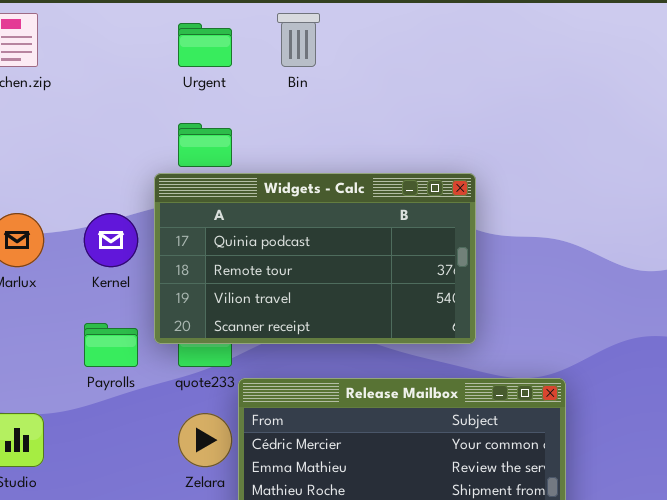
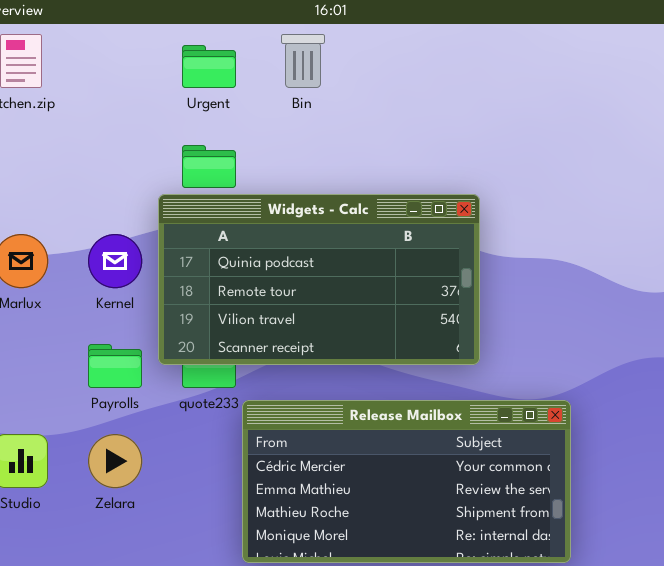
Zelara: [178,413,232,467] -> [88,434,142,488], moved

